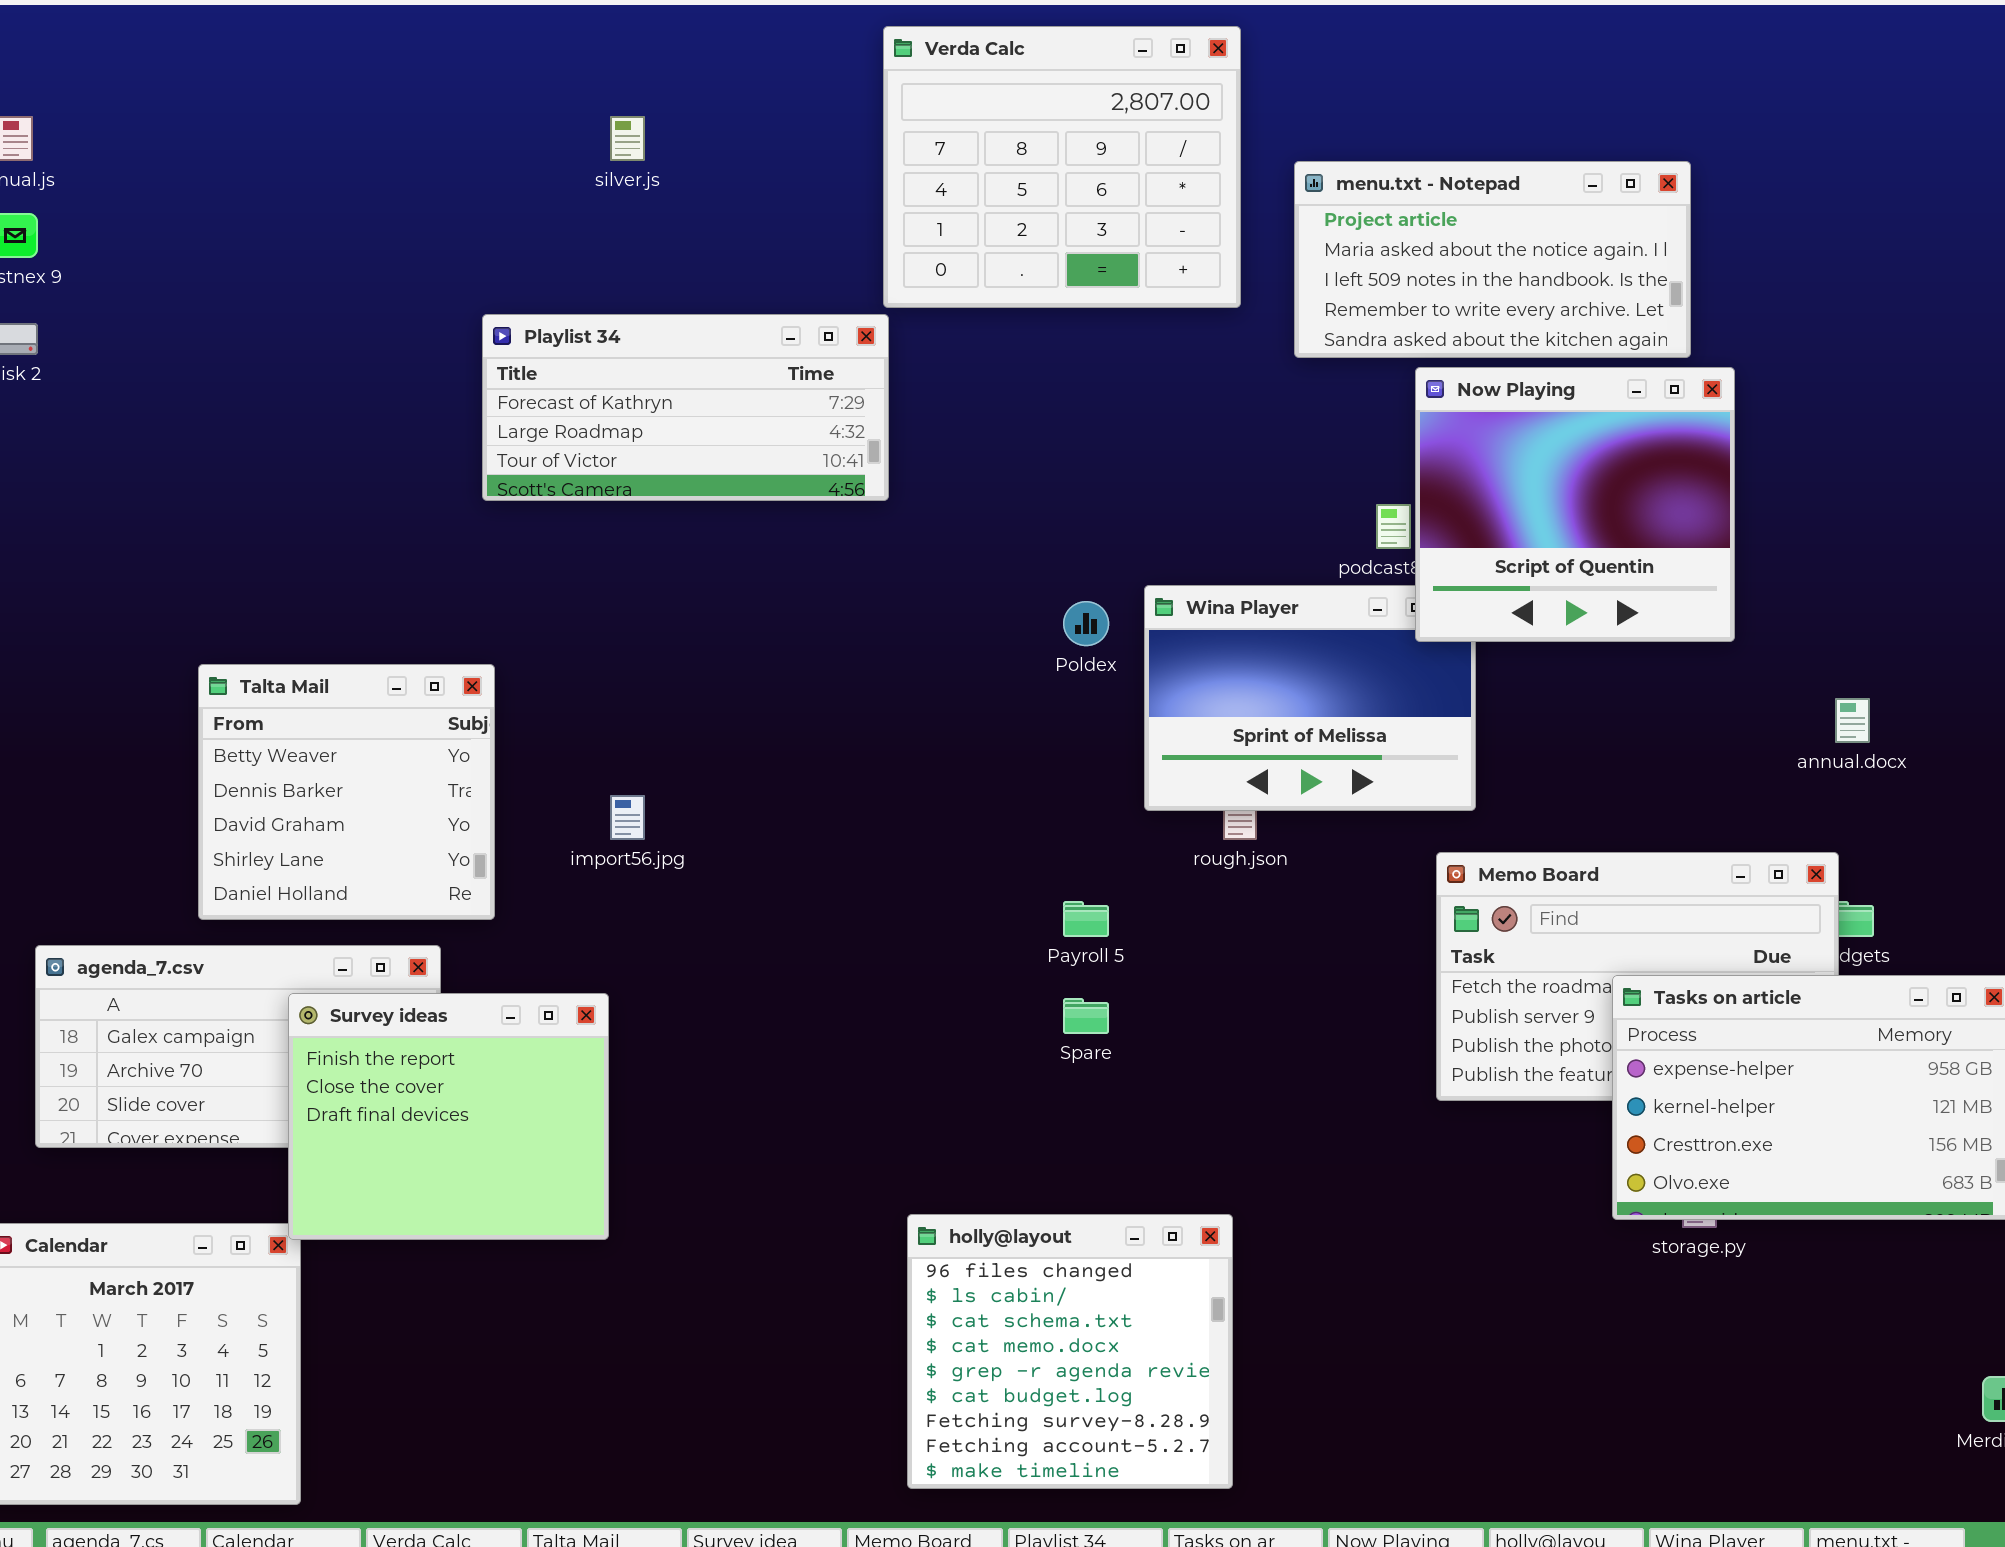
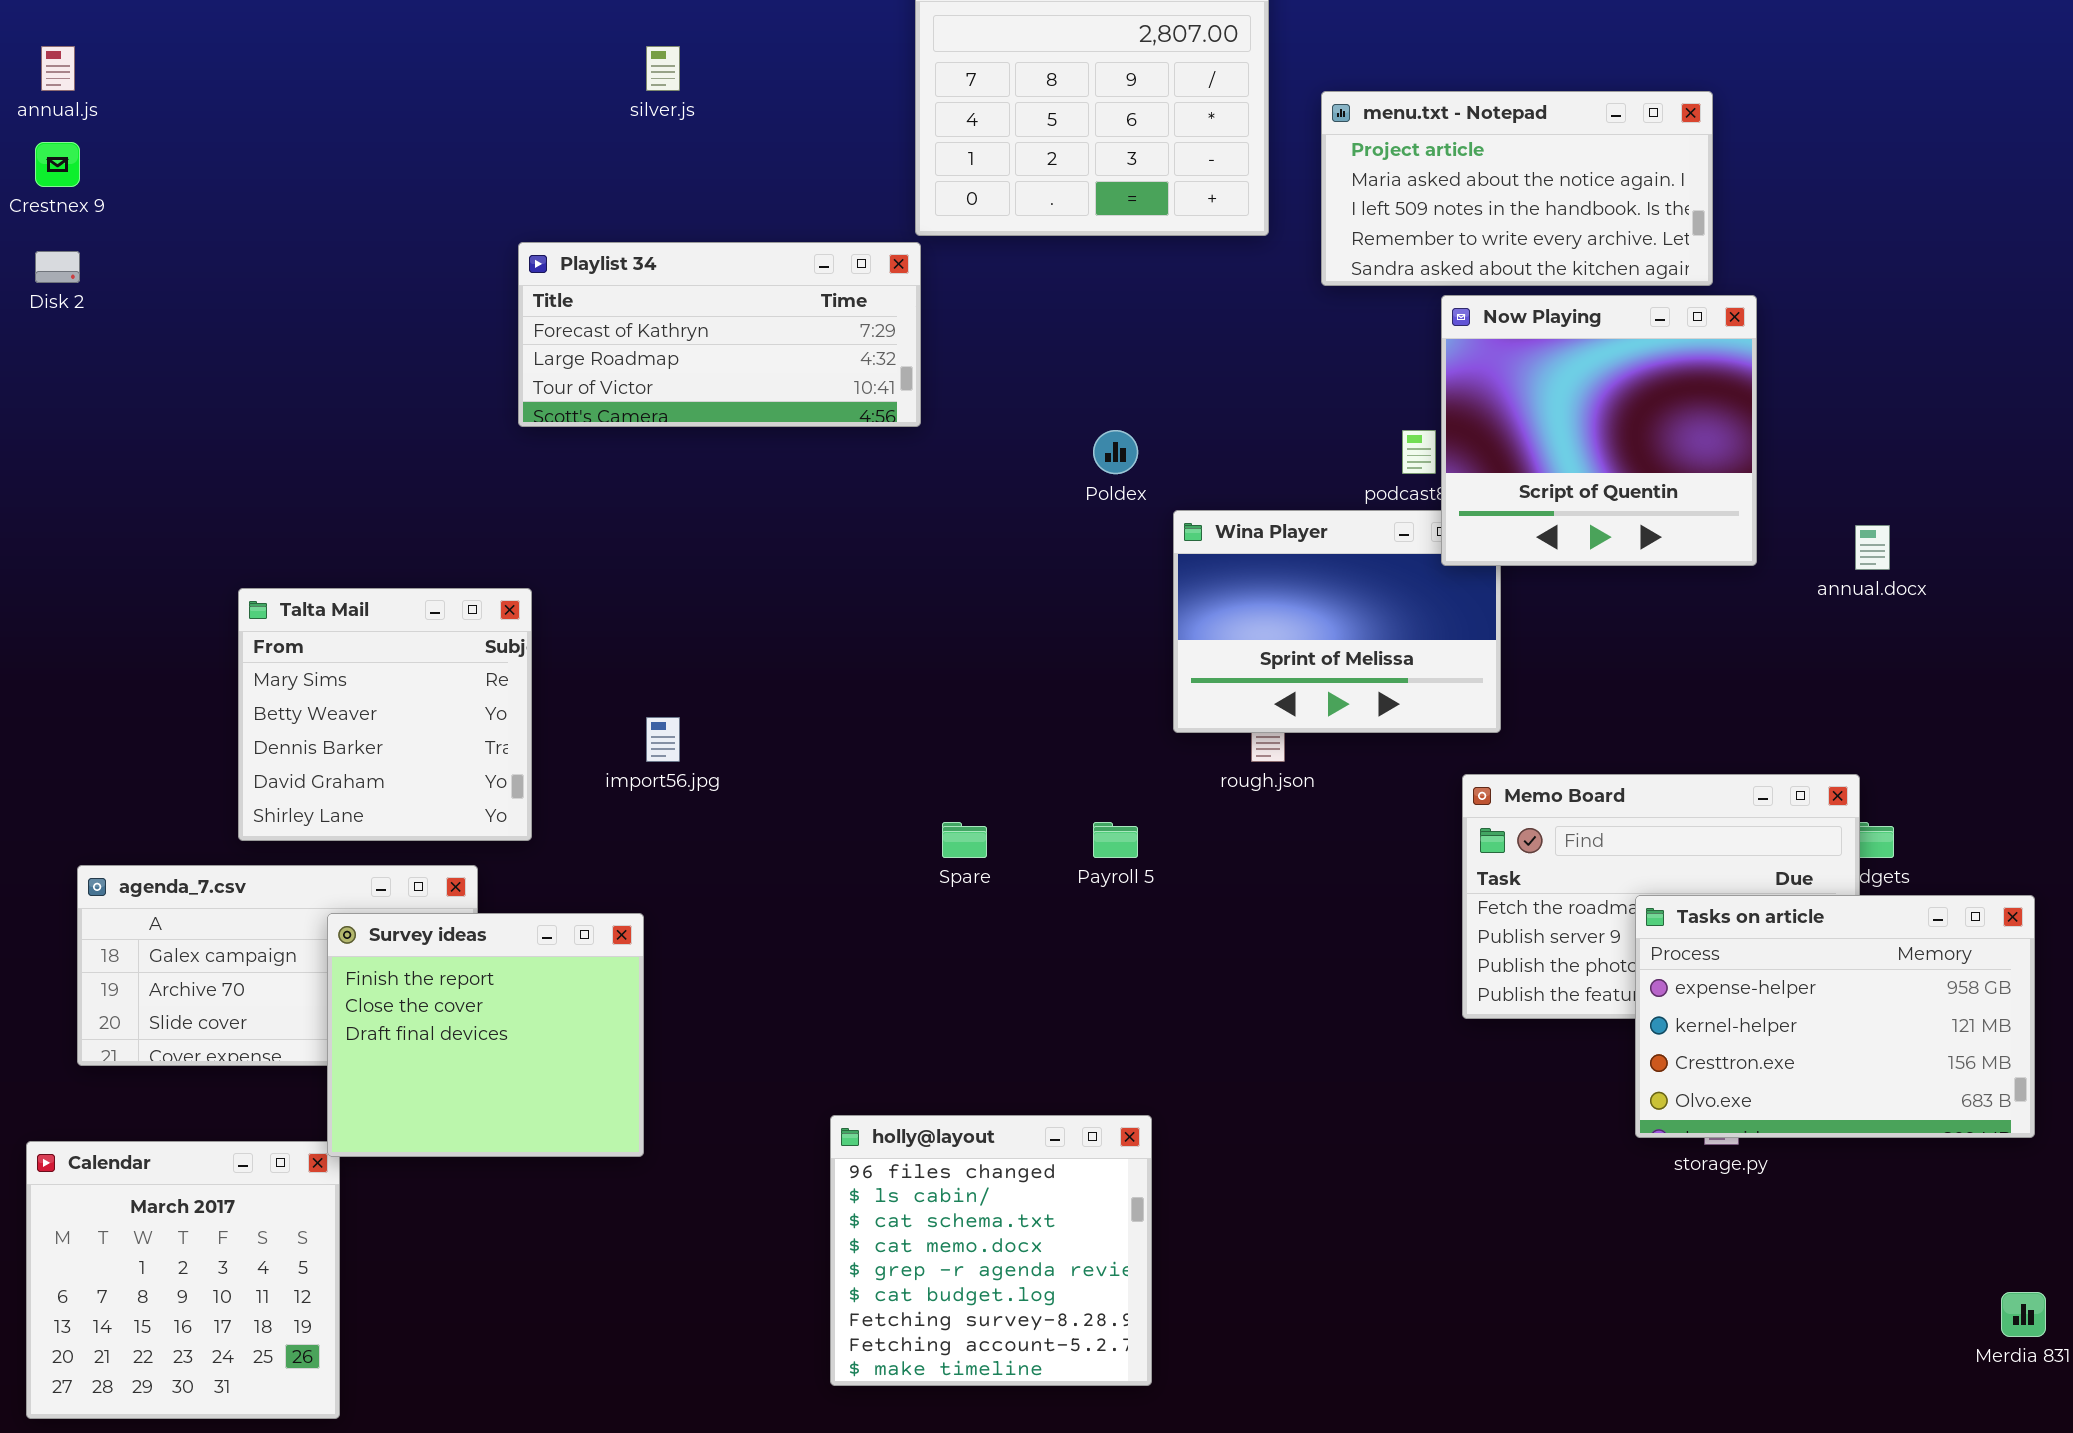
Poldex: [1063,601,1109,646] -> [1093,430,1138,474], moved
Talta Mail: [198,664,495,920] -> [238,588,532,841], scrolled up 1 row
annual.docx: [1835,698,1870,743] -> [1855,525,1890,570], moved
Spare: [1063,998,1109,1034] -> [942,822,987,858], moved
holly@layout: [907,1214,1233,1489] -> [830,1115,1152,1386], moved

